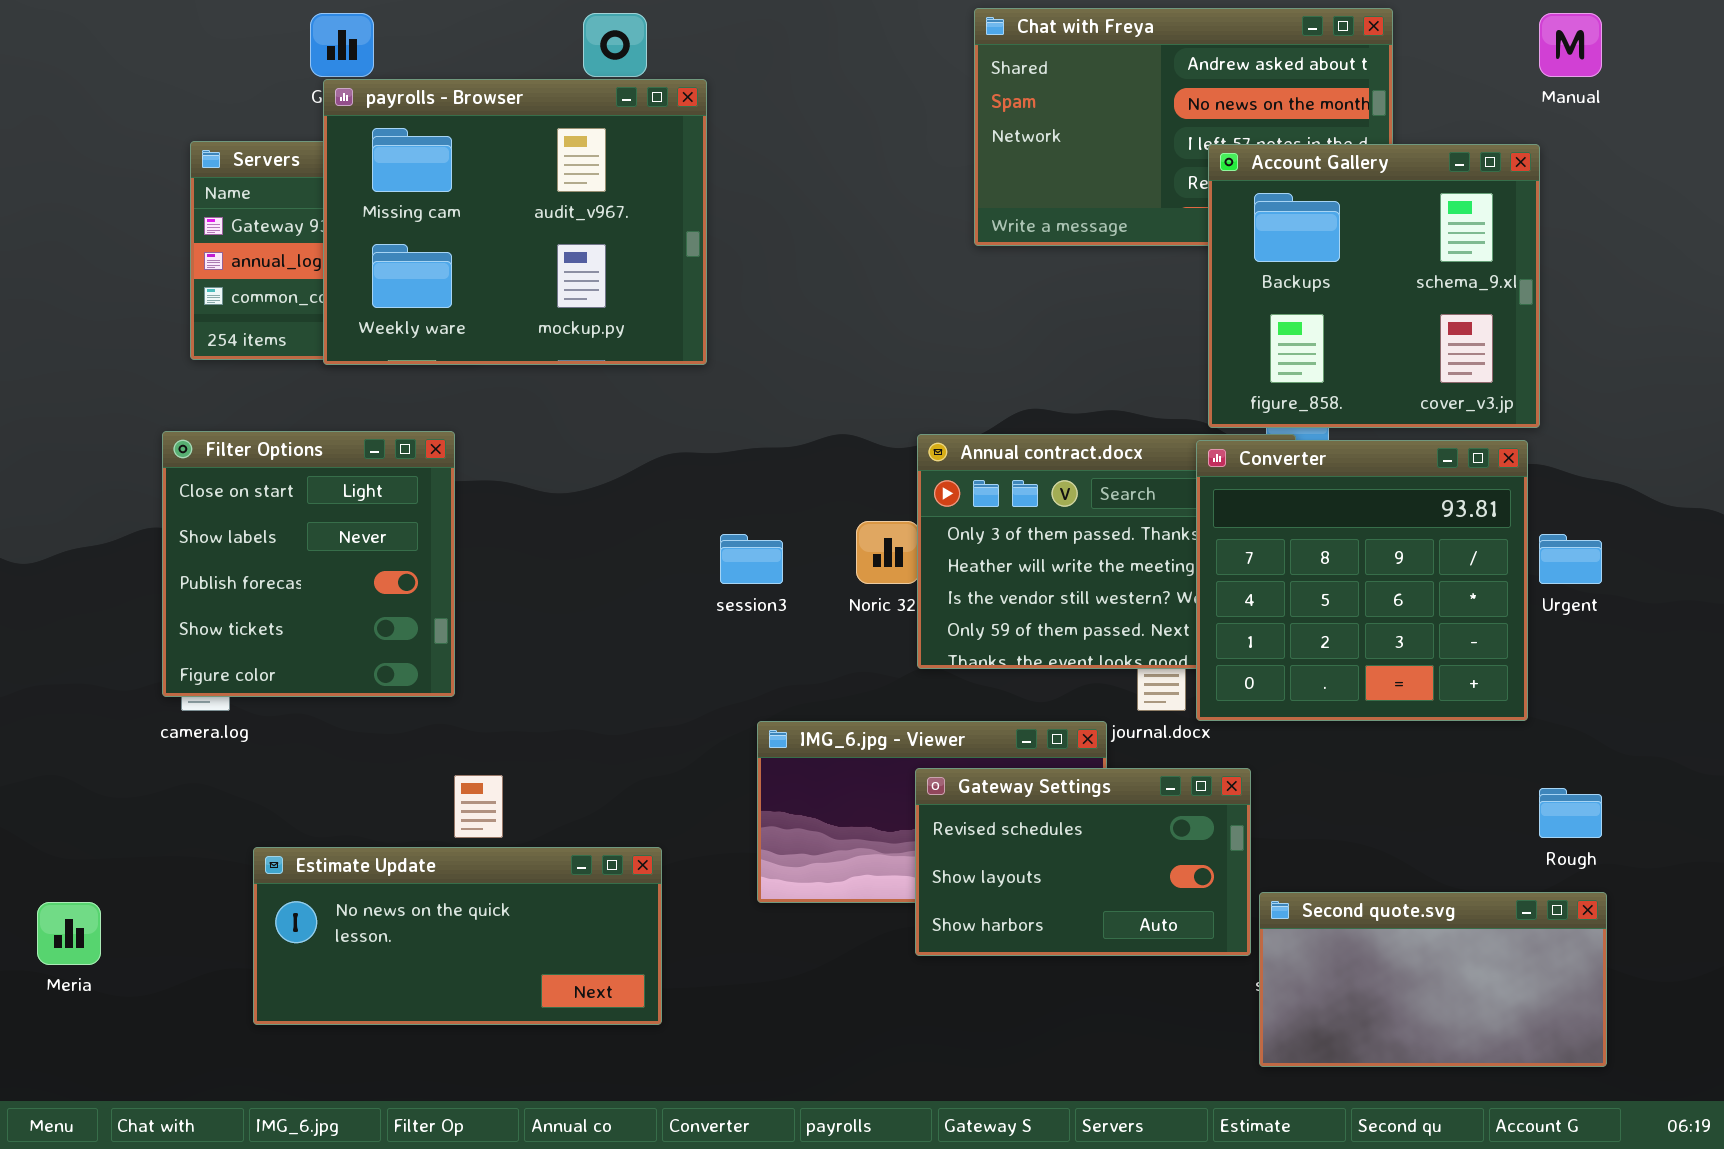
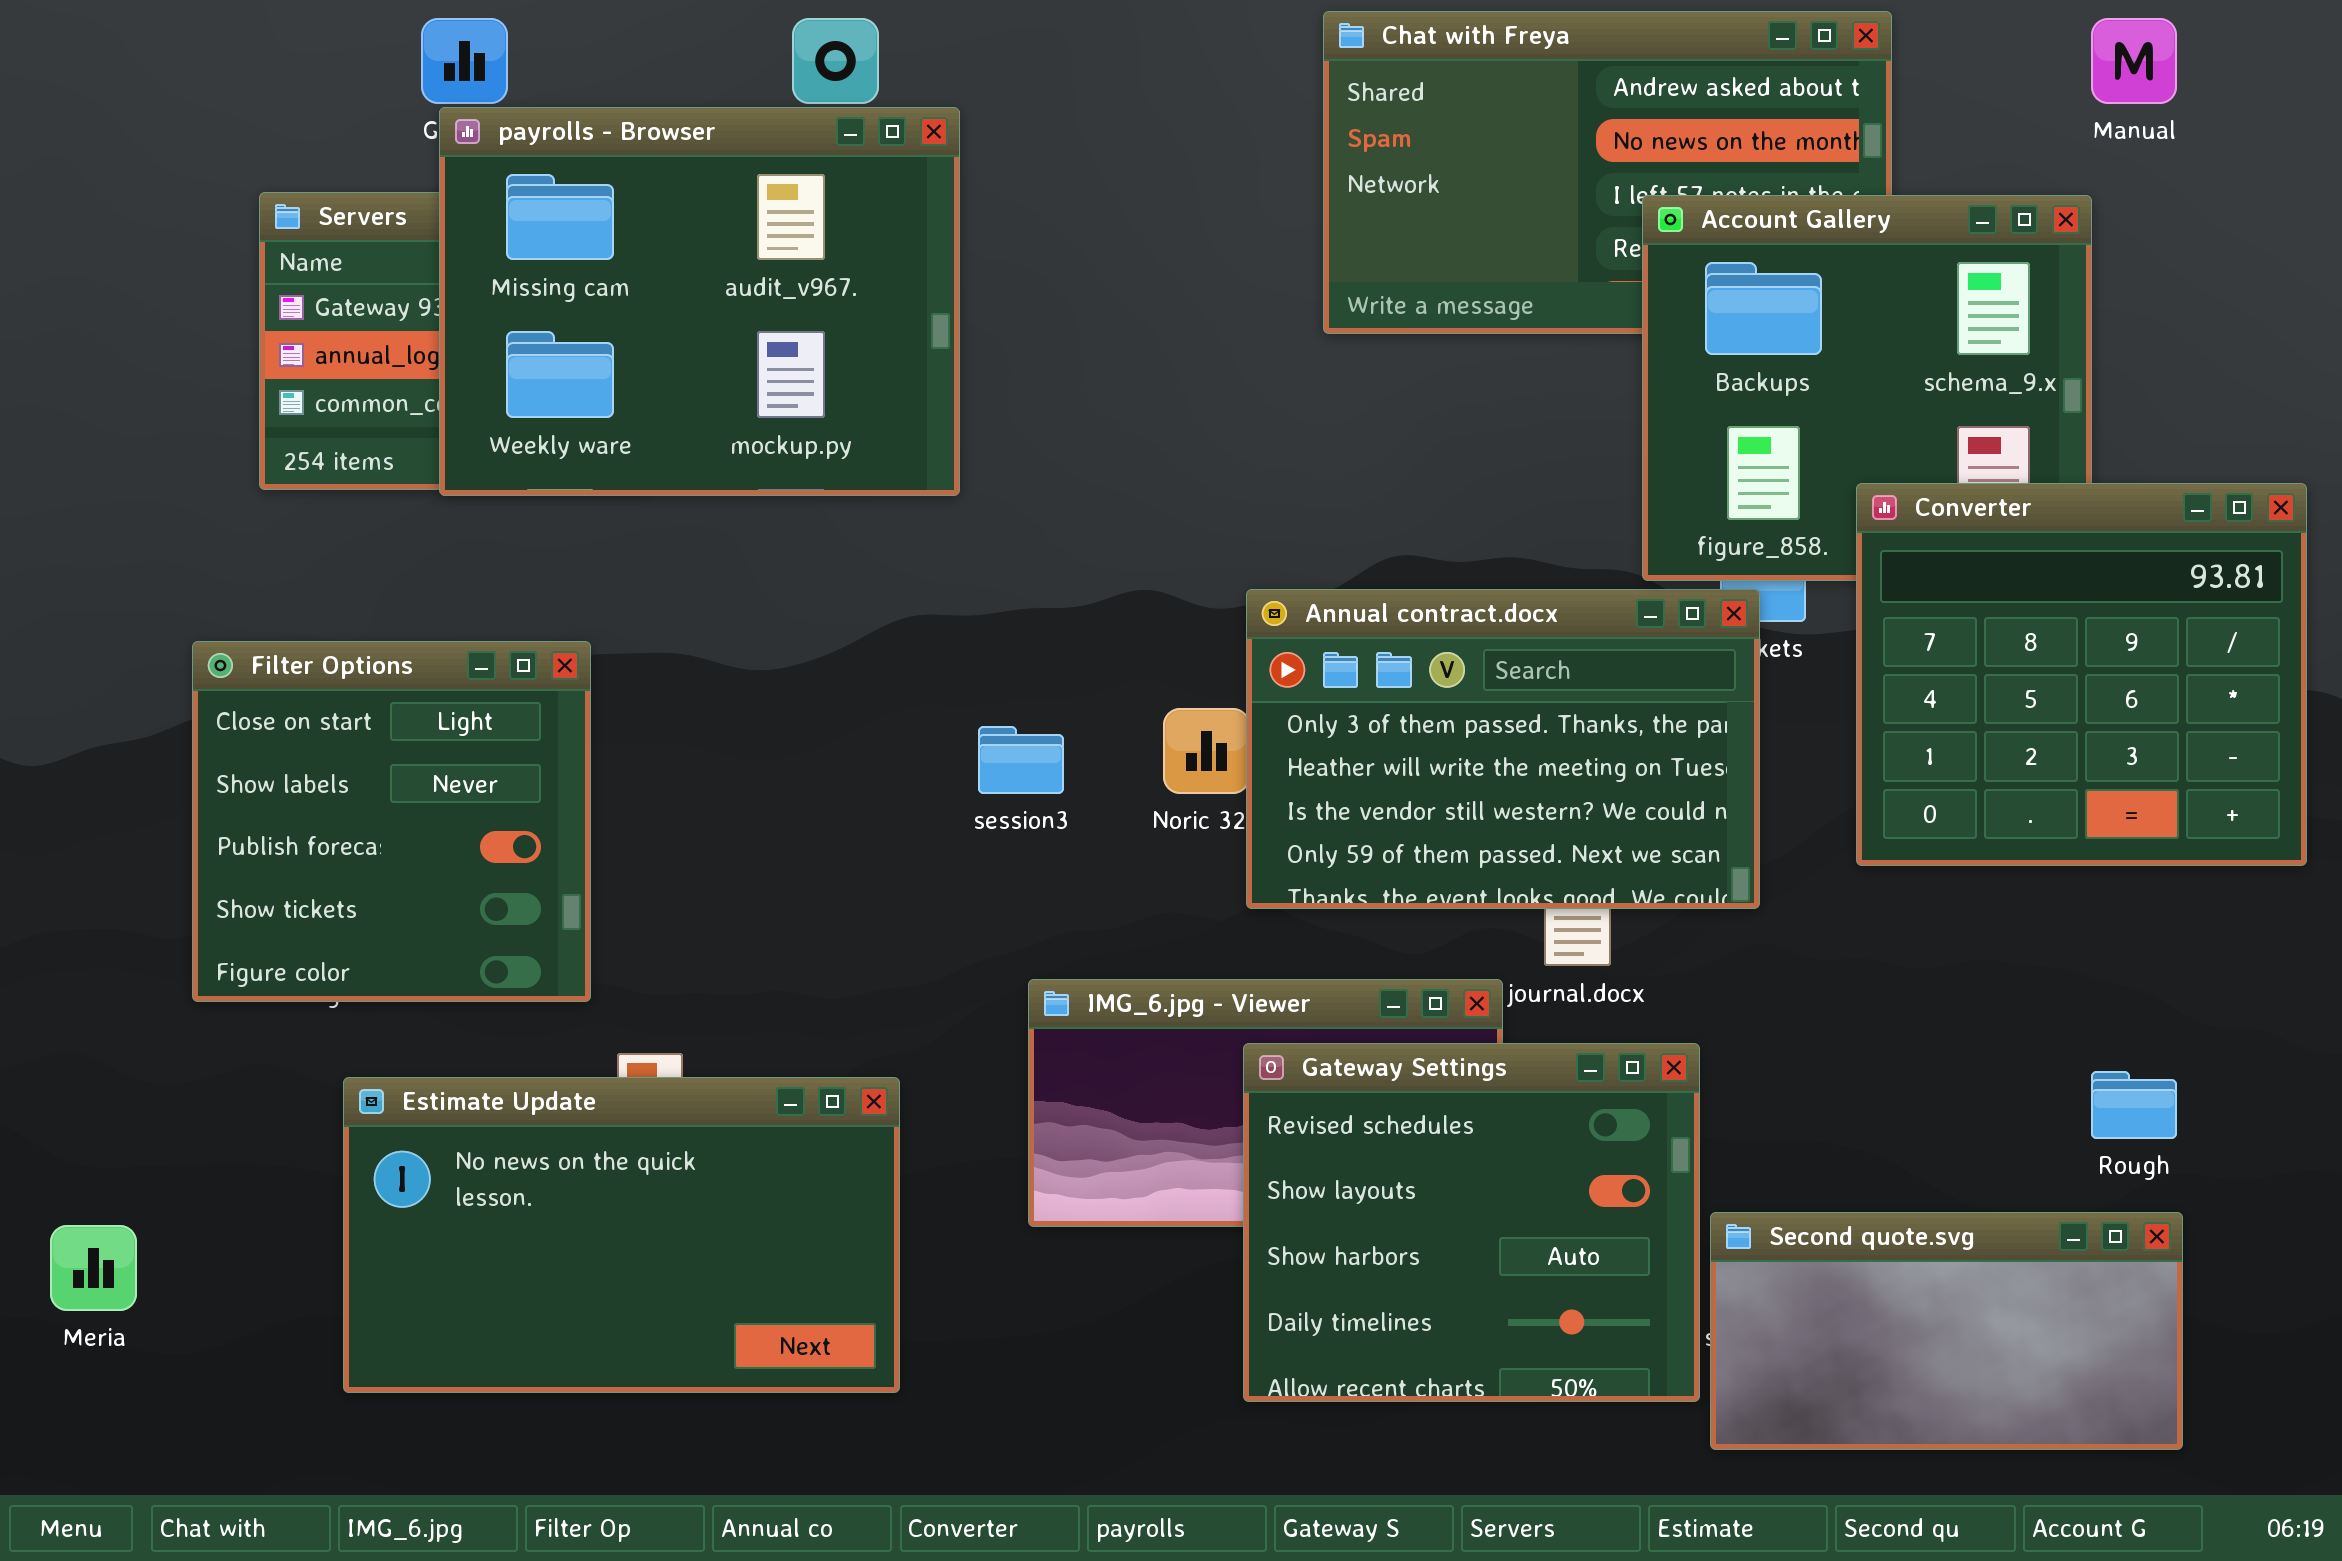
Filter Options: [162,431,455,697] -> [192,641,591,1002], moved
Converter: [1196,440,1528,721] -> [1856,483,2307,866], moved
Gateway Settings: [915,768,1251,956] -> [1243,1043,1700,1402], resized
Estimate Update: [253,847,662,1025] -> [343,1077,900,1393], resized

